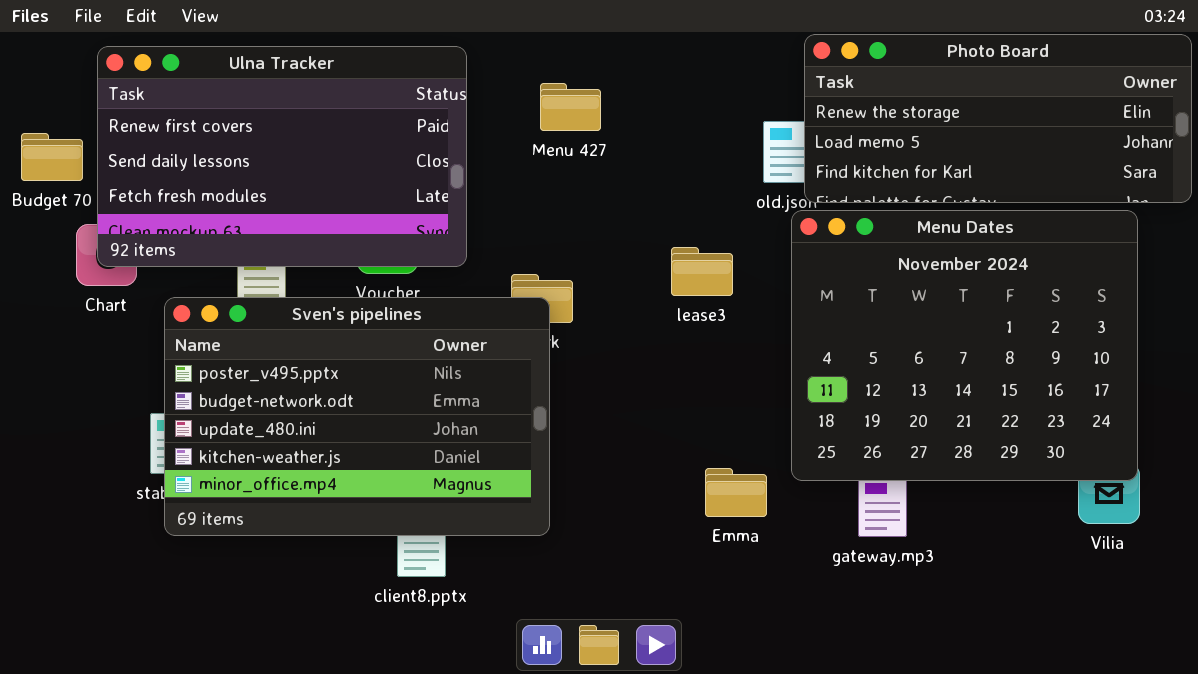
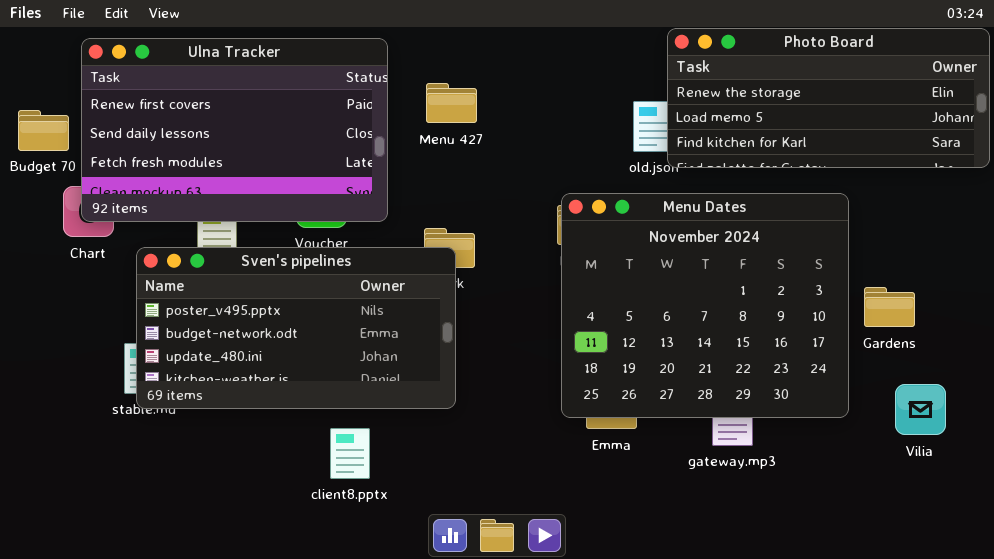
Menu 427: [540,83,601,131] -> [426,83,477,123], moved
Menu Dates: [791,210,1138,481] -> [561,193,849,418], moved
Sven's pipelines: [164,297,550,536] -> [136,247,456,409], resized

